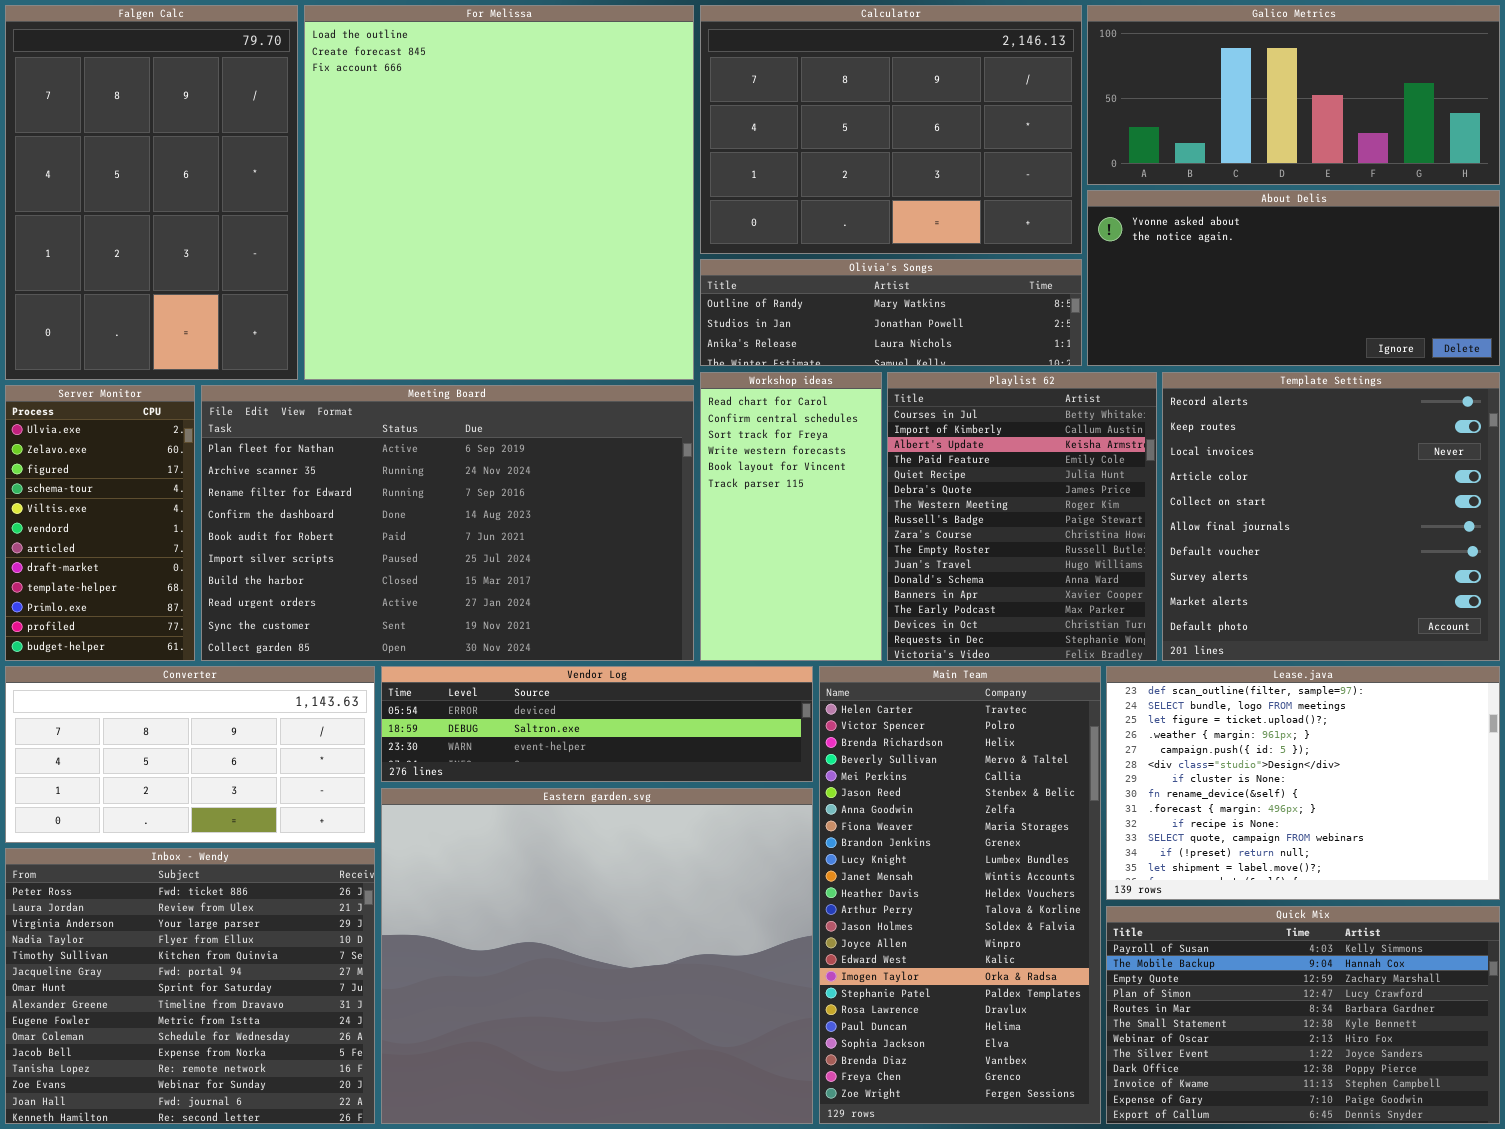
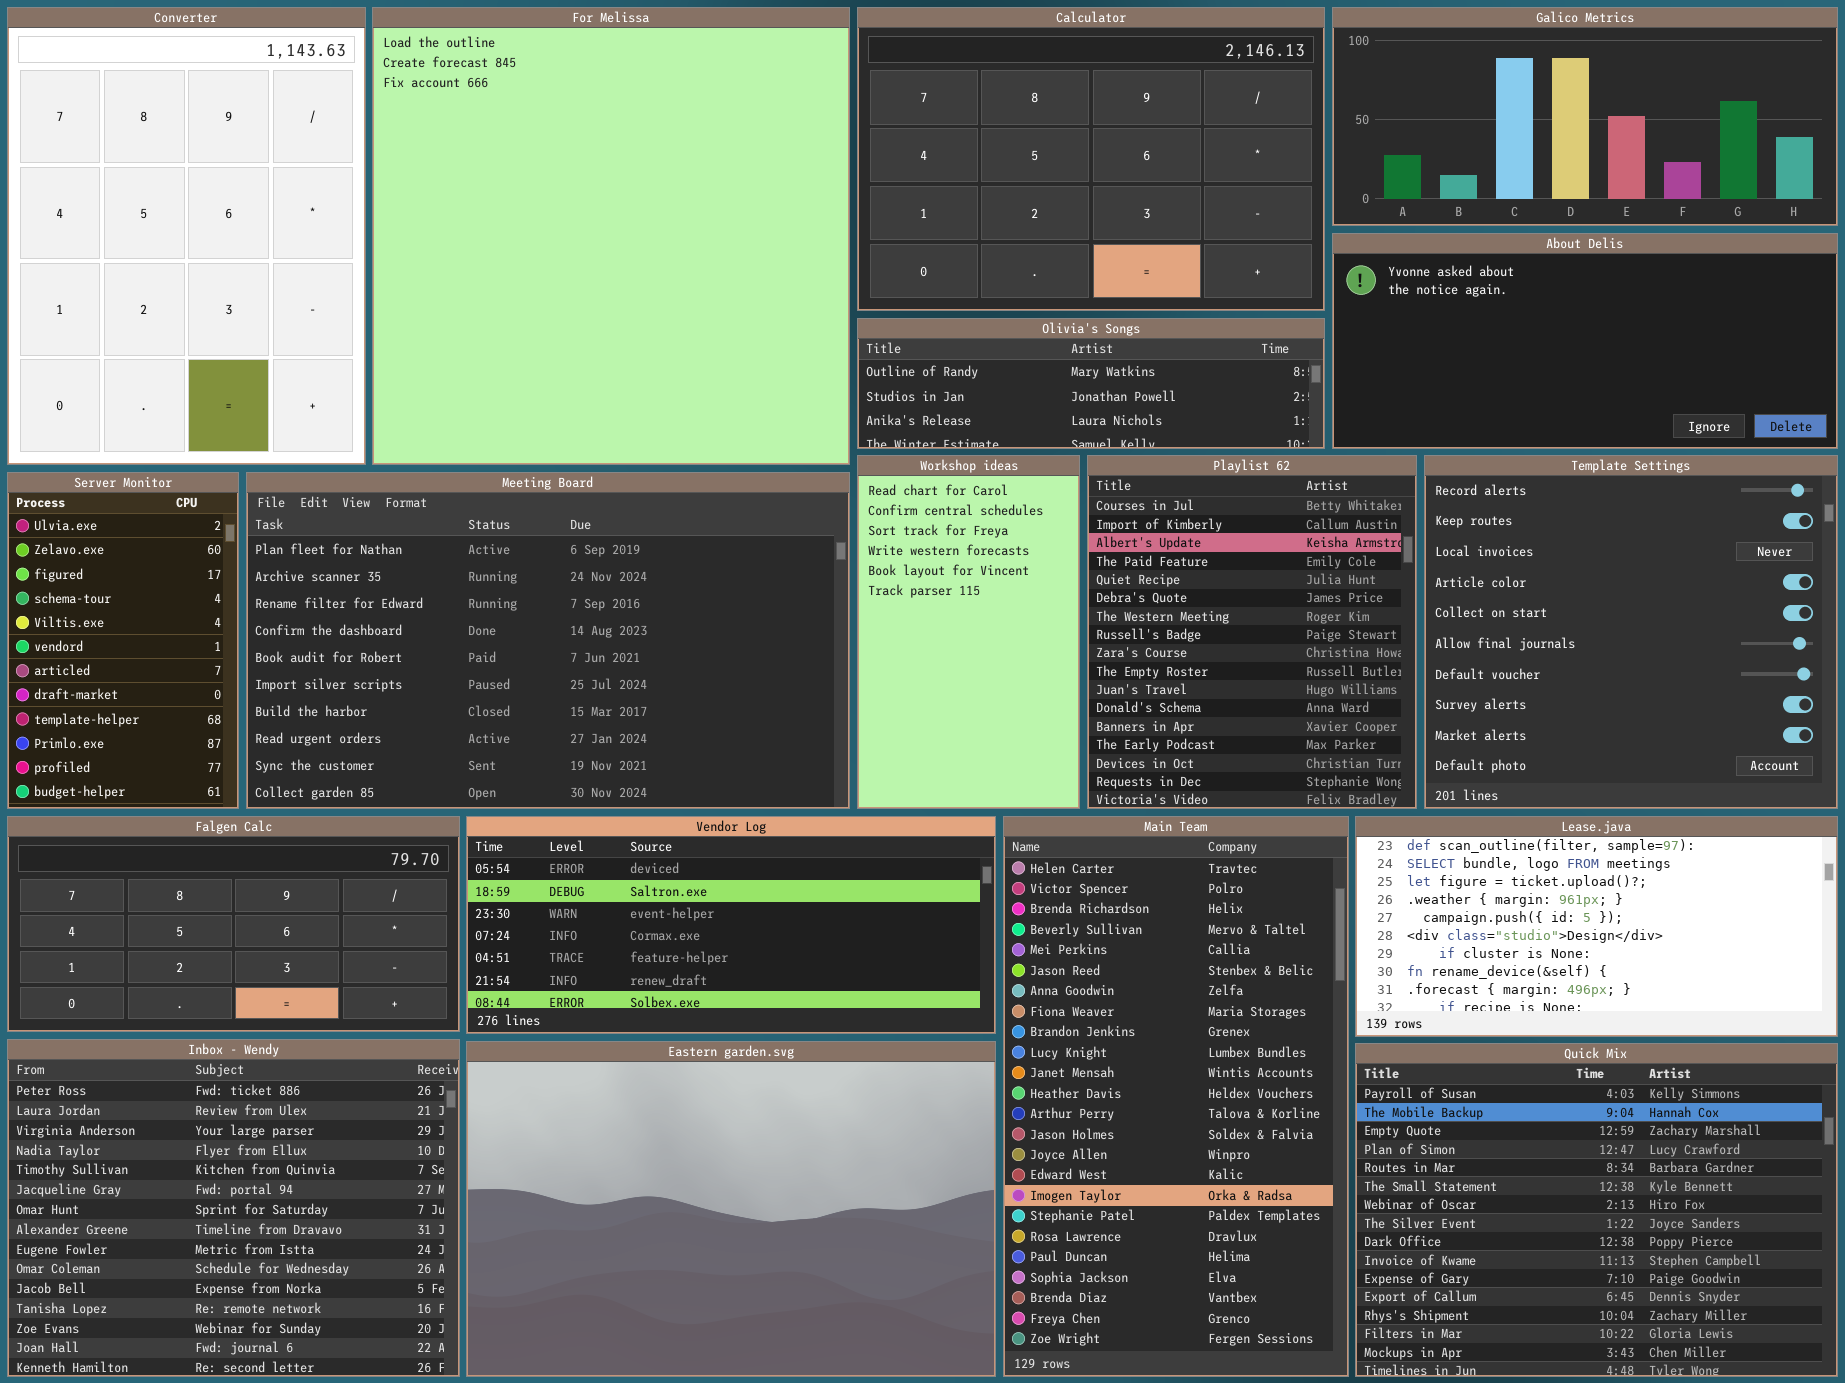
Falgen Calc: [5,5,298,380] -> [7,816,460,1032], moved, resized
Converter: [5,666,375,843] -> [7,7,366,465], moved, resized
Vendor Log: [381,666,813,782] -> [466,816,996,1034], resized
Lease.java: [1106,666,1500,900] -> [1355,816,1838,1037], resized
Eastern garden.svg: [381,788,813,1124] -> [466,1041,996,1377], resized
Quick Mix: [1106,906,1500,1124] -> [1355,1043,1838,1377], resized

